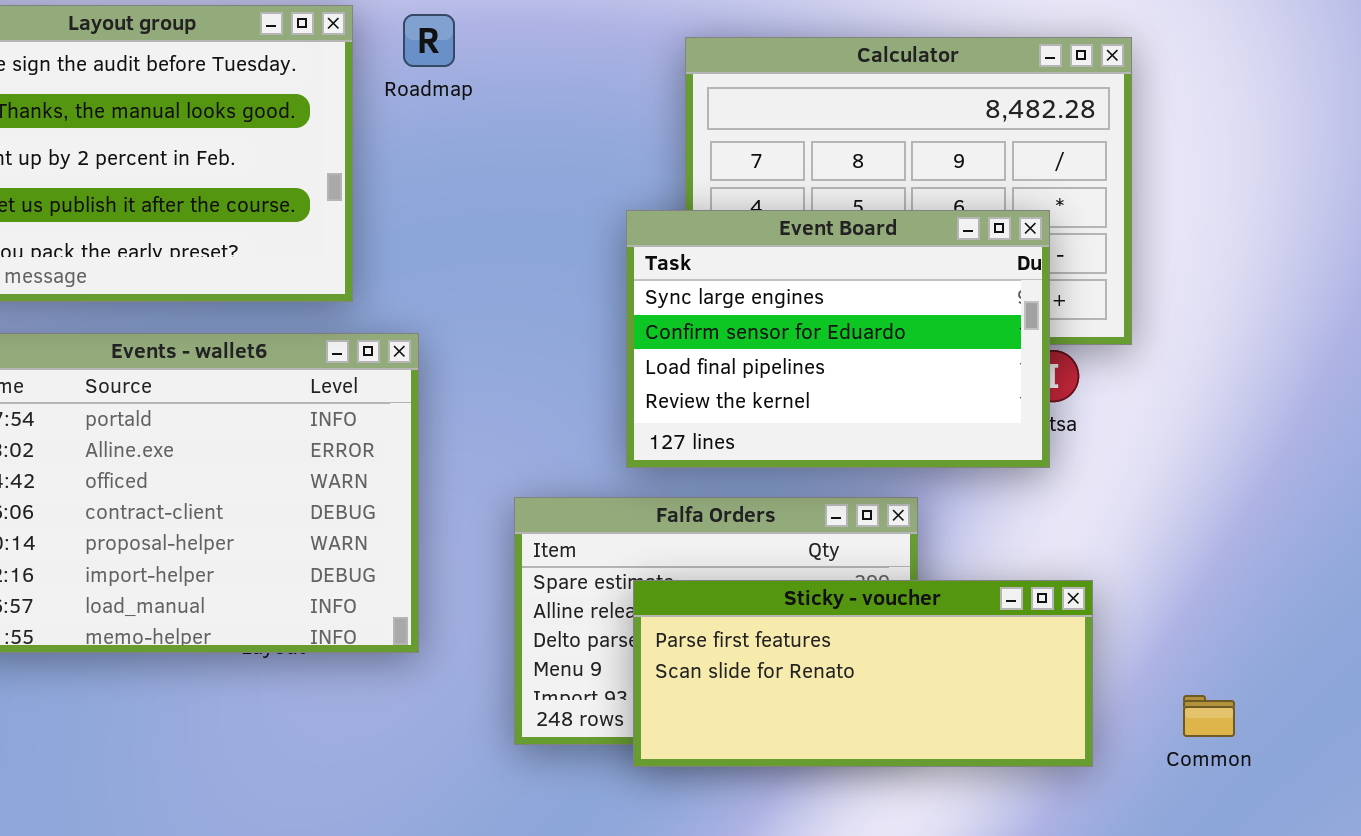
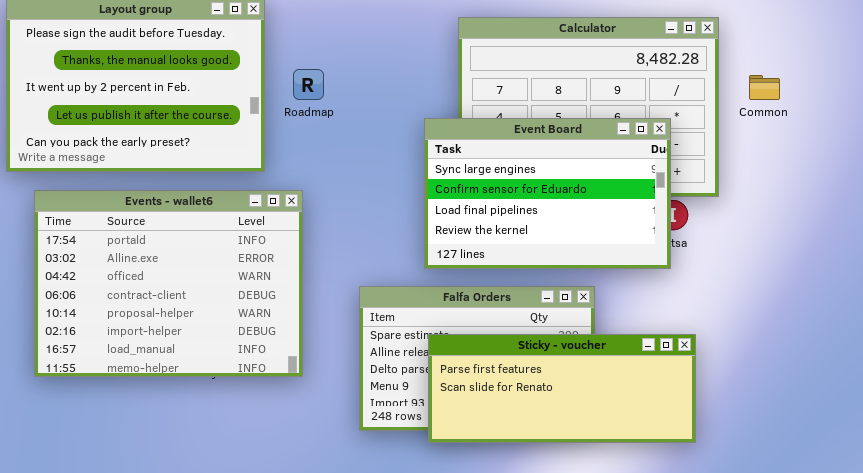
Roadmap: [403,14,455,67] -> [293,69,324,100], moved
Common: [1183,695,1235,737] -> [749,75,780,100], moved

